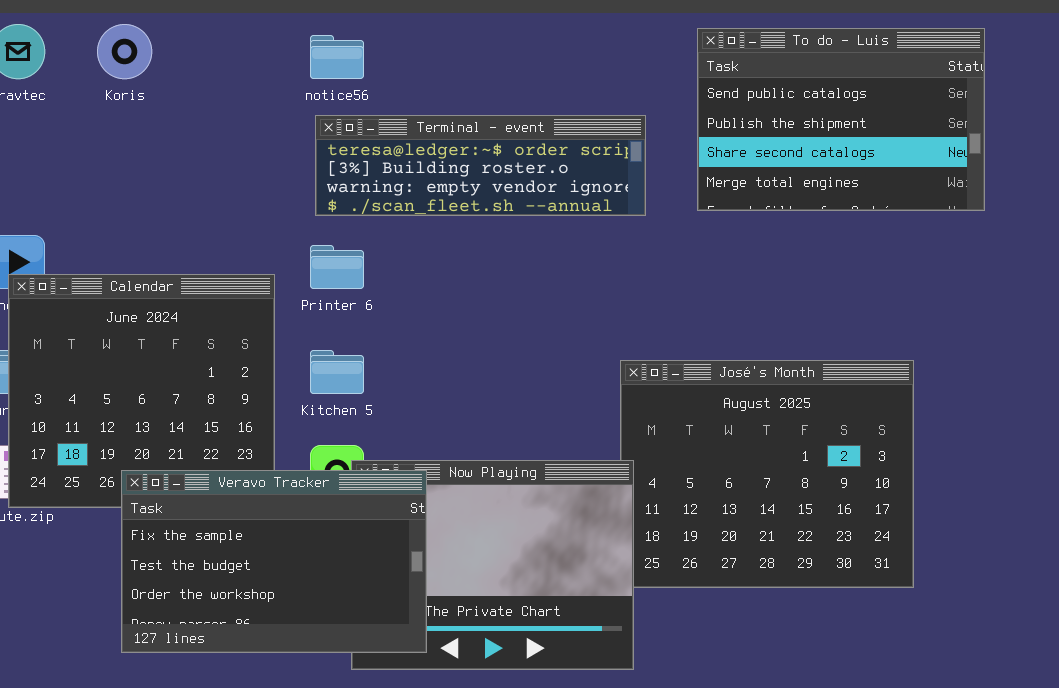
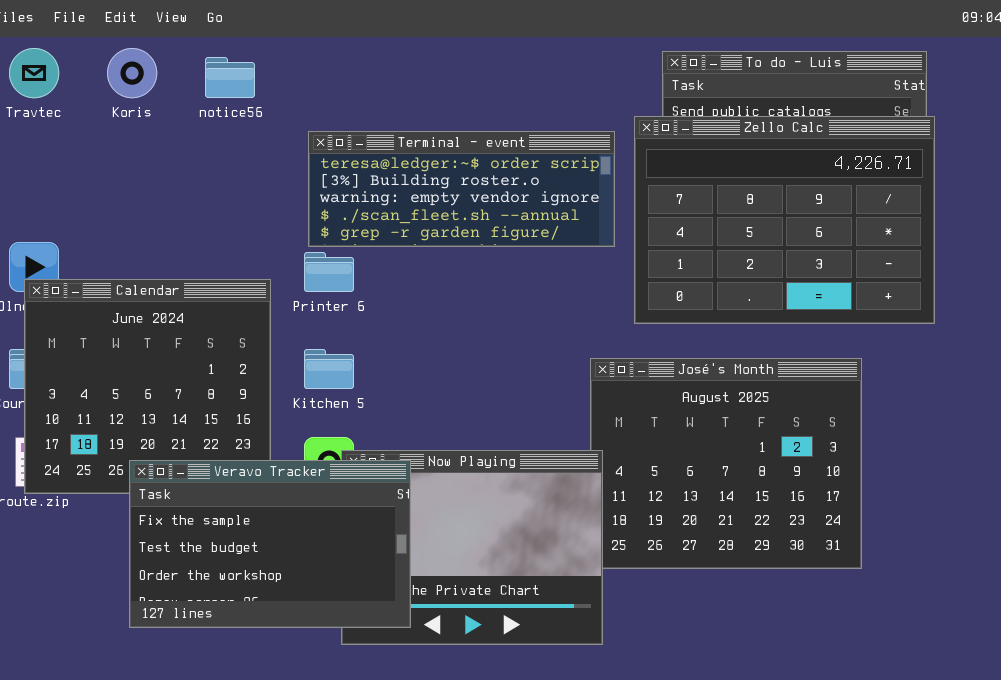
notice56: [310,35,364,79] -> [205,57,255,98], moved
Zello Calc: none -> [634,116,935,324], opened
Terminal - event: [315,115,646,216] -> [308,131,615,247], resized

